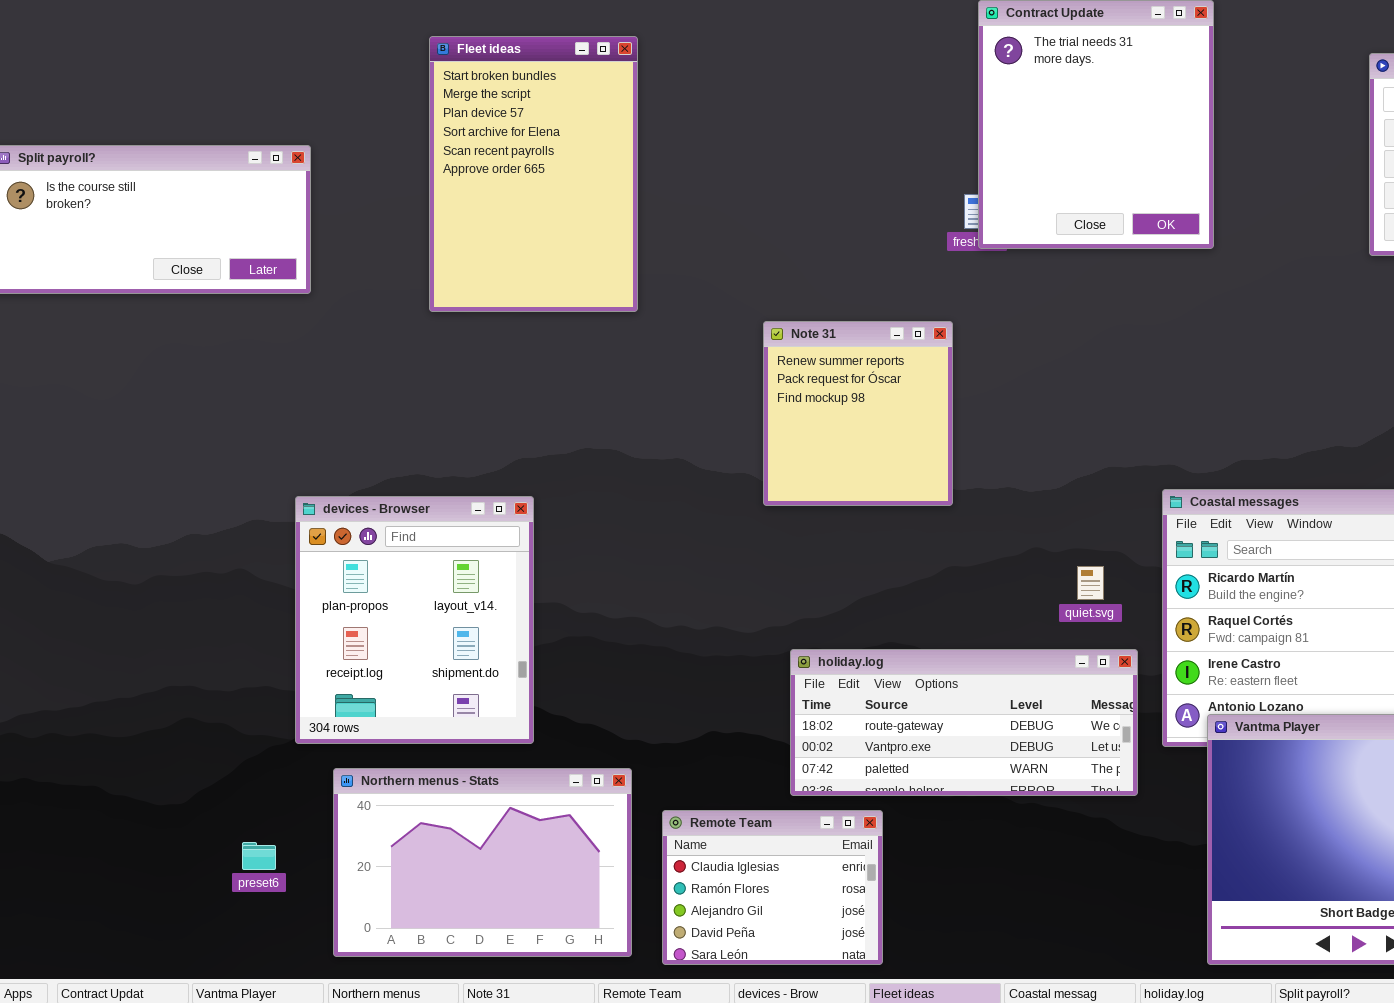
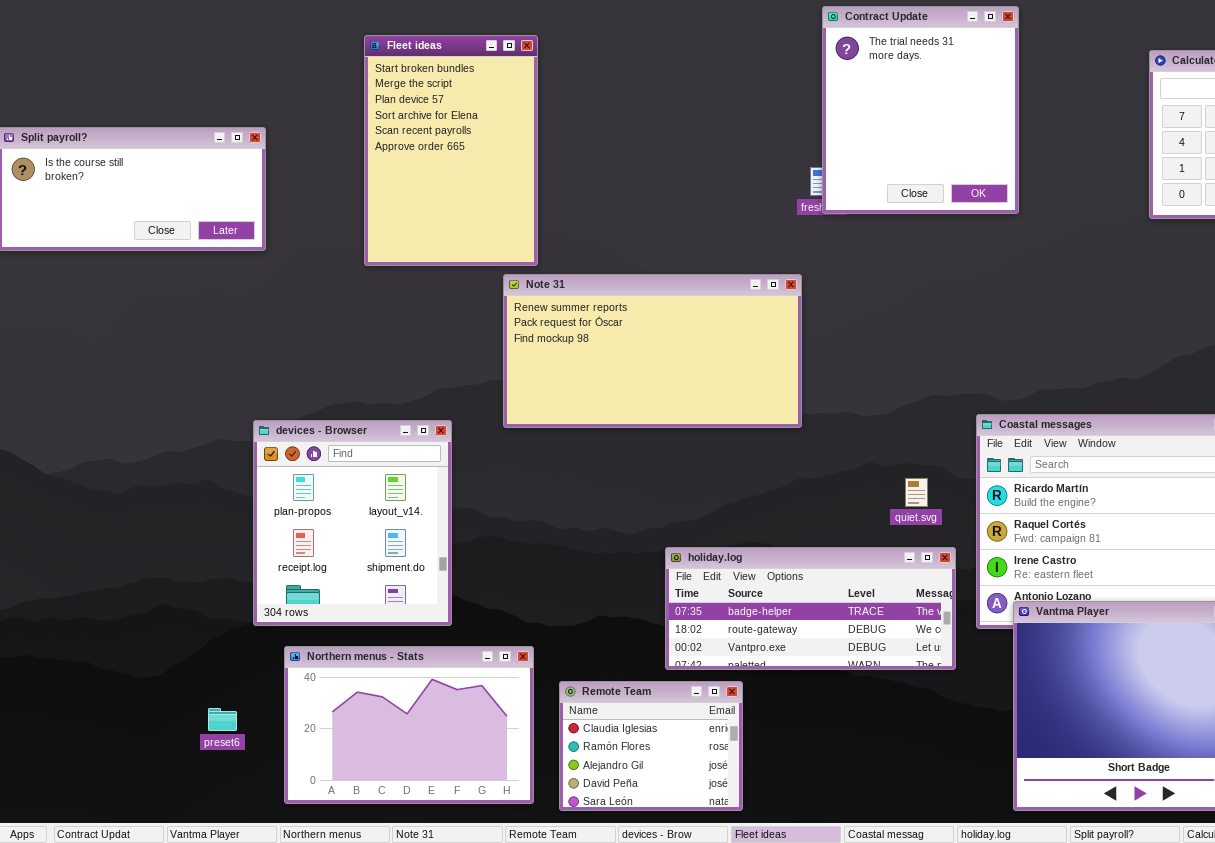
Note 31: [763,321,953,506] -> [503,274,802,428], resized
holiday.log: [790,649,1138,796] -> [665,547,956,670], scrolled up 1 row

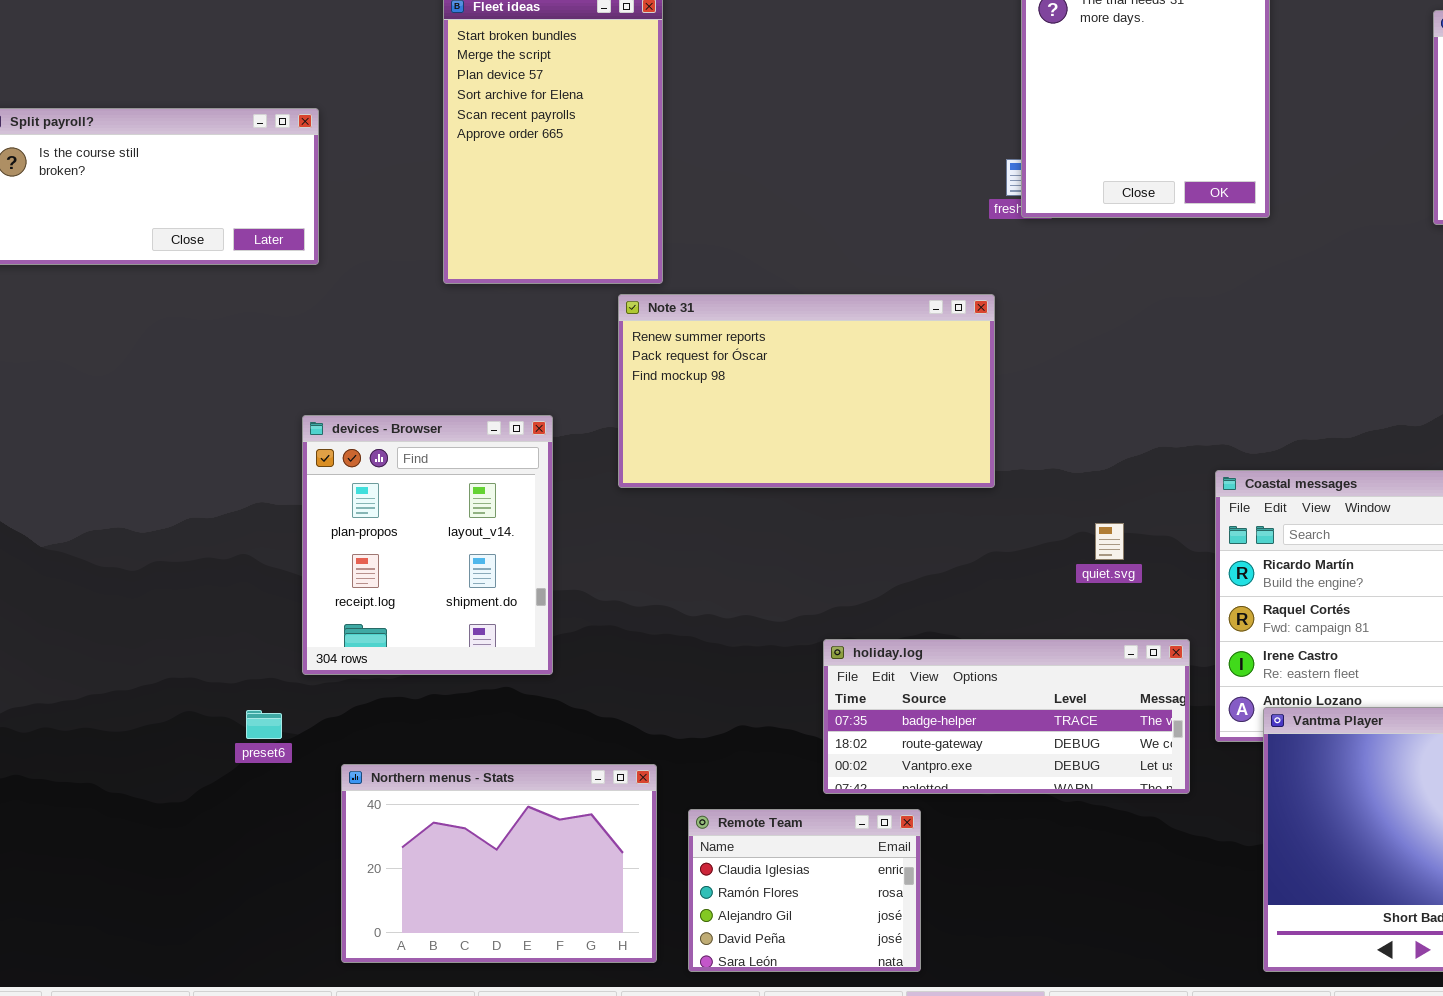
devices - Browser: [253,420,452,626] -> [302,415,553,675], moved
quiet.svg: [905,478,928,507] -> [1095,523,1124,560], moved
preset6: [208,708,237,731] -> [246,710,282,739], moved

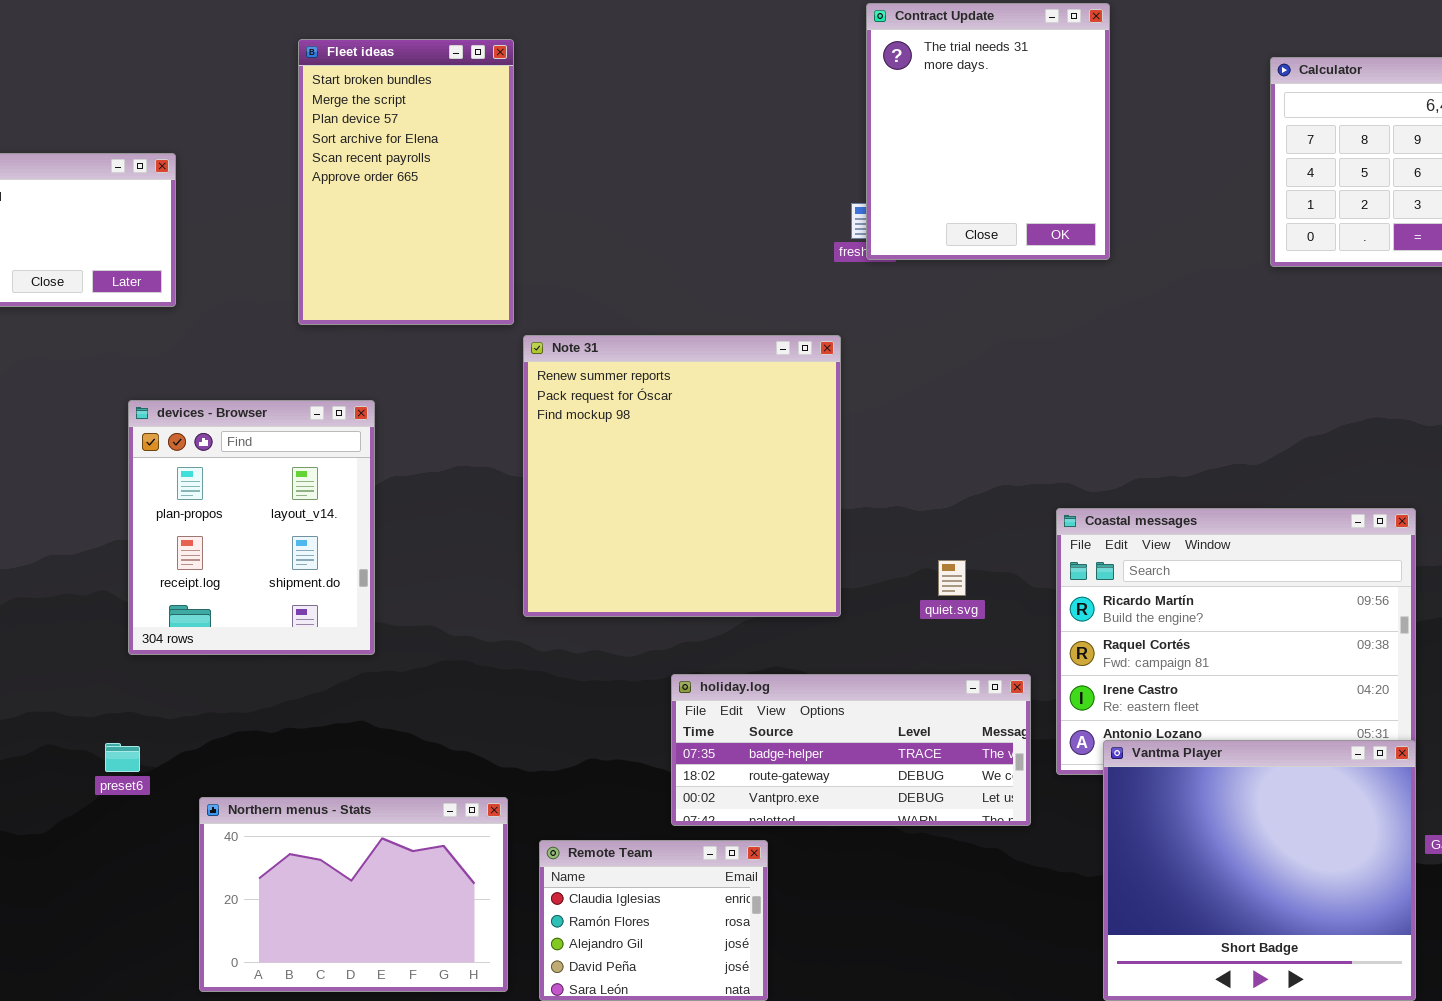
Note 31: [618,294,995,488] -> [523,335,841,617], resized
devices - Browser: [302,415,553,675] -> [128,400,375,655], moved

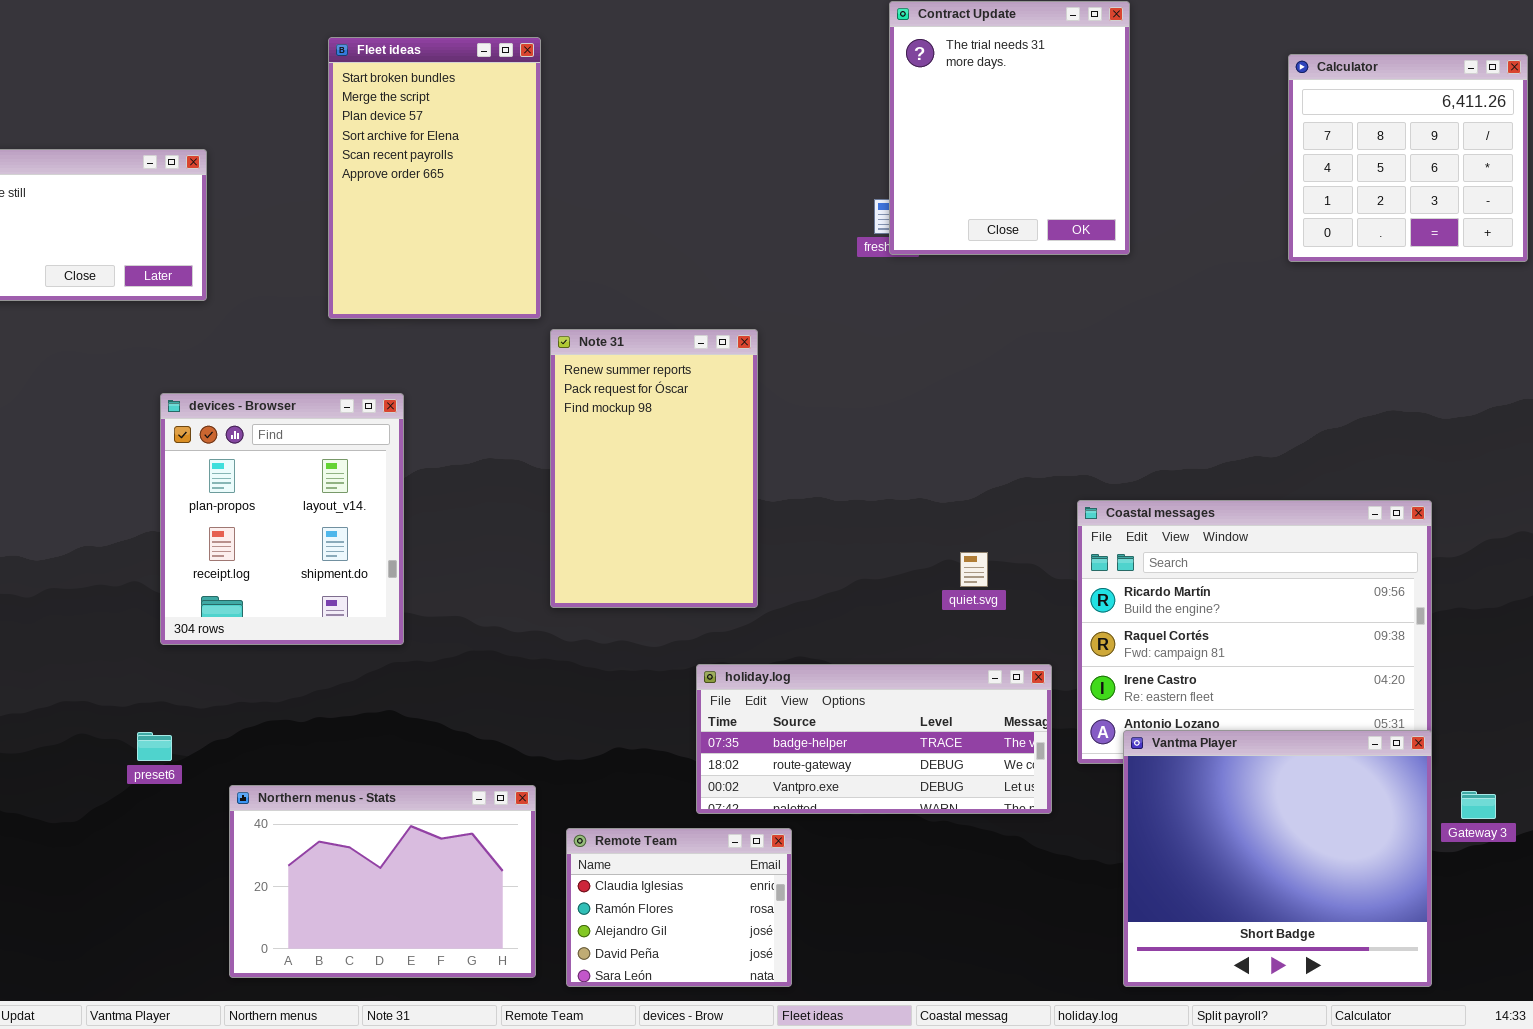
Note 31: [523,335,841,617] -> [550,329,758,608], resized

